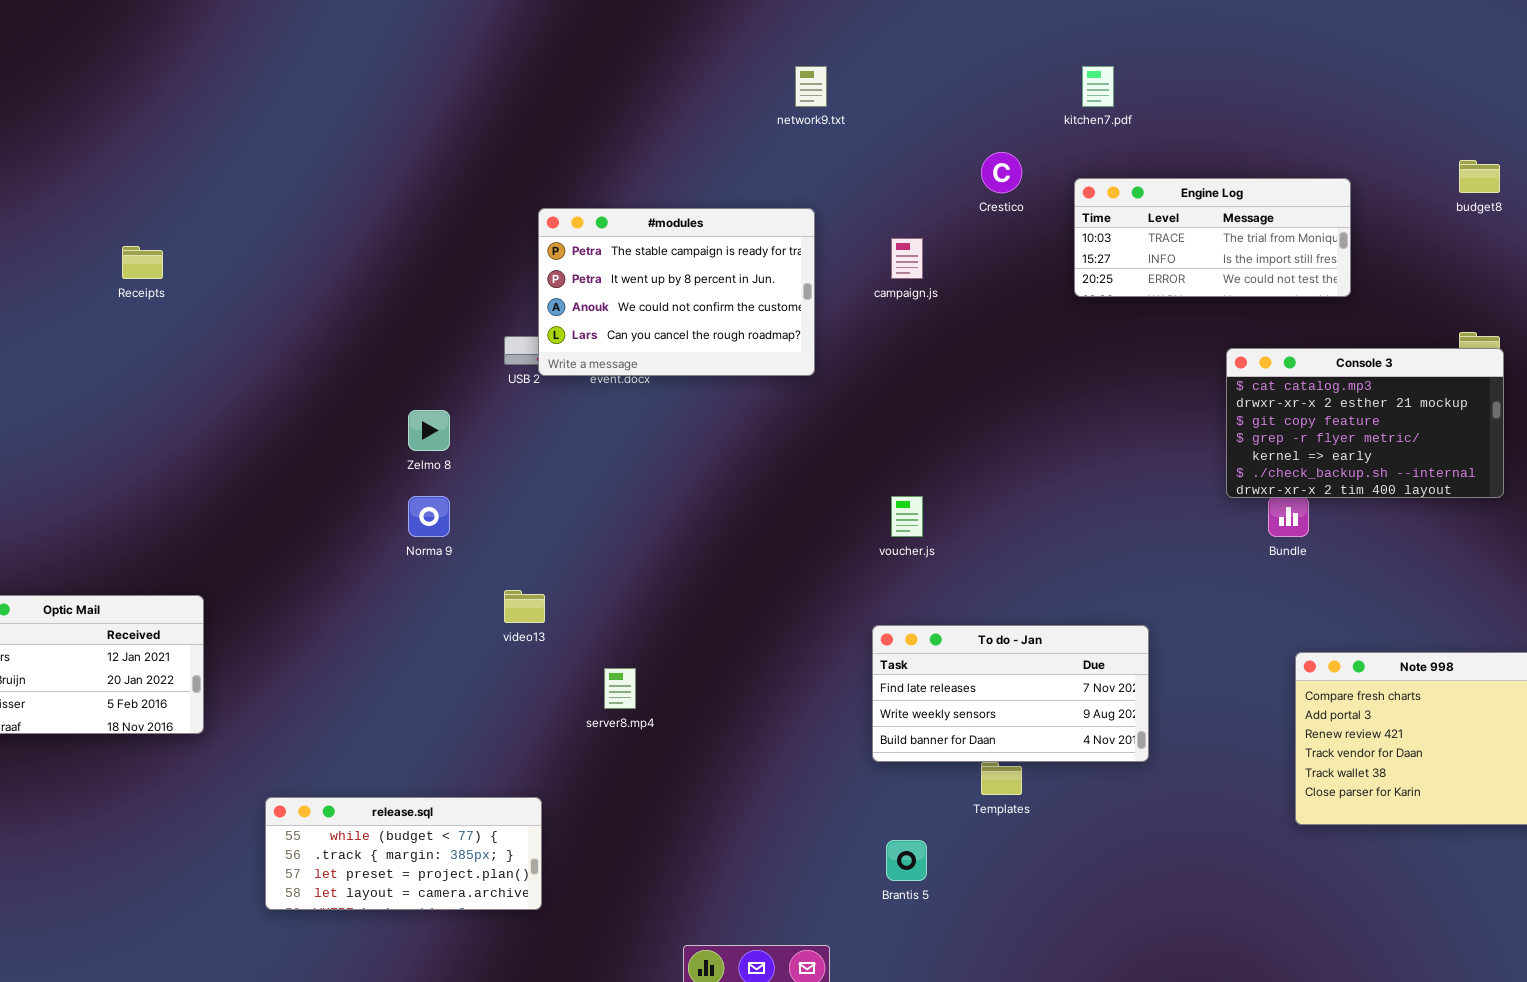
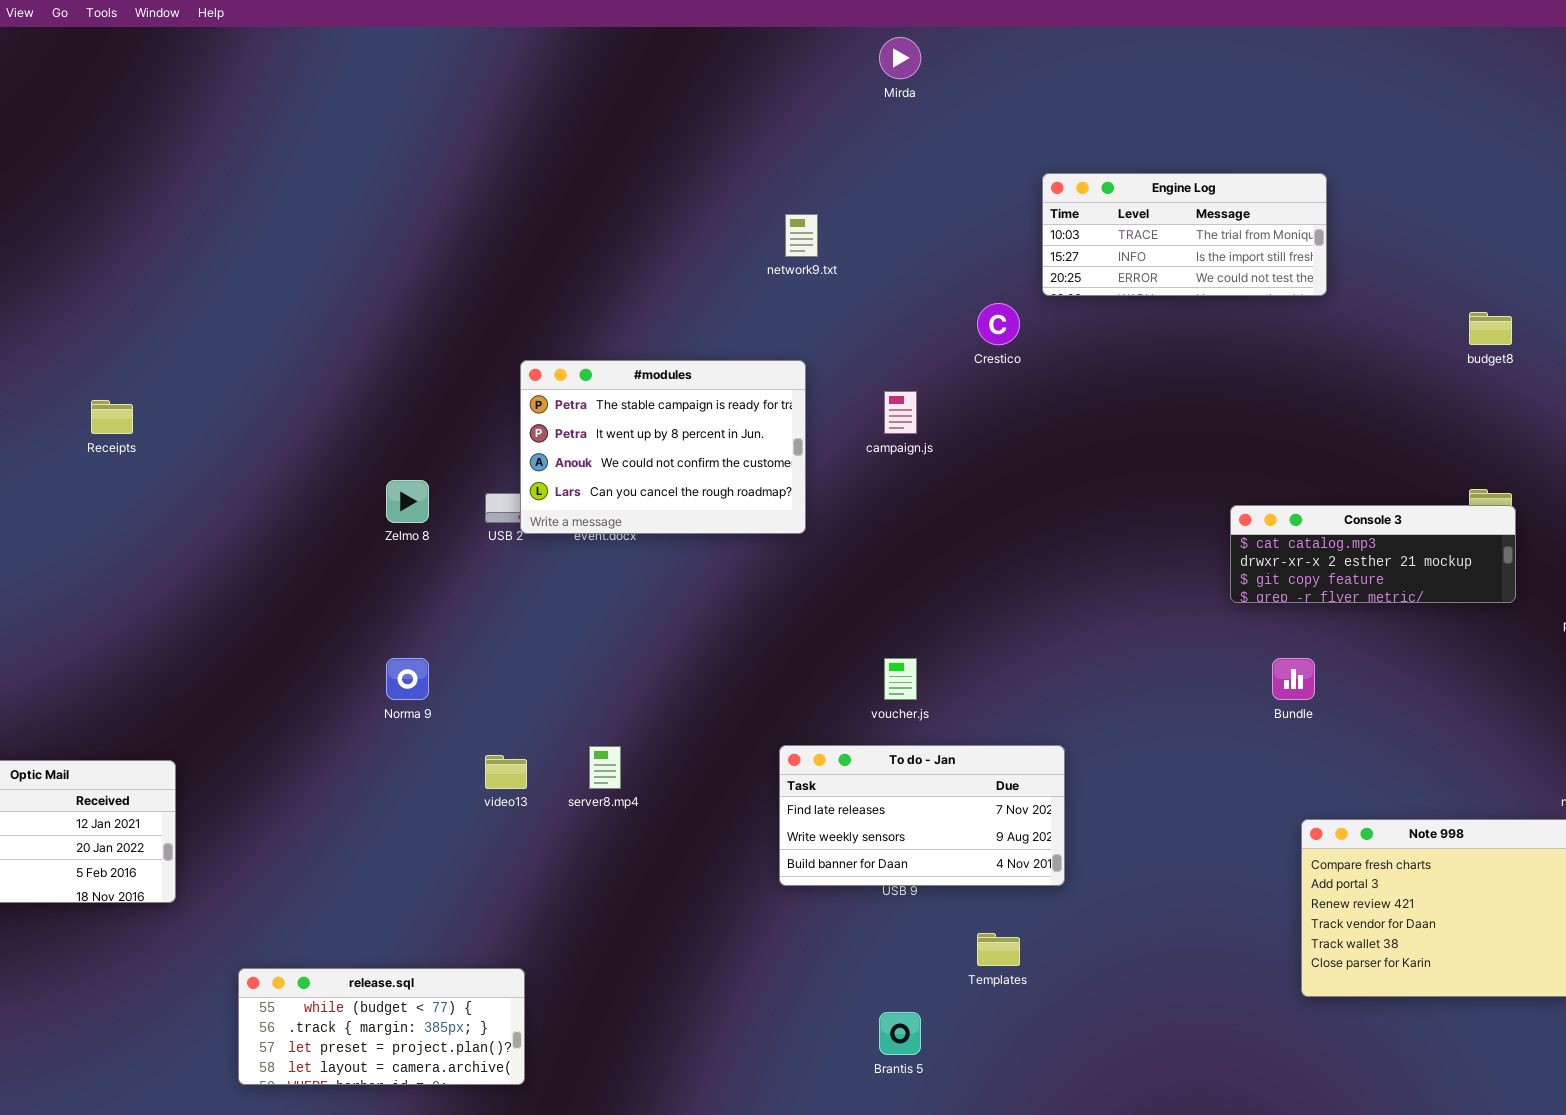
Engine Log: [1074,178,1351,297] -> [1042,173,1327,296], moved
Console 3: [1226,348,1504,498] -> [1230,505,1516,603], resized
Zelmo 8: [408,410,450,451] -> [386,480,429,523], moved
To do - Jan: [872,625,1149,762] -> [779,745,1065,886], moved
server8.mp4: [604,668,636,709] -> [589,746,621,789], moved

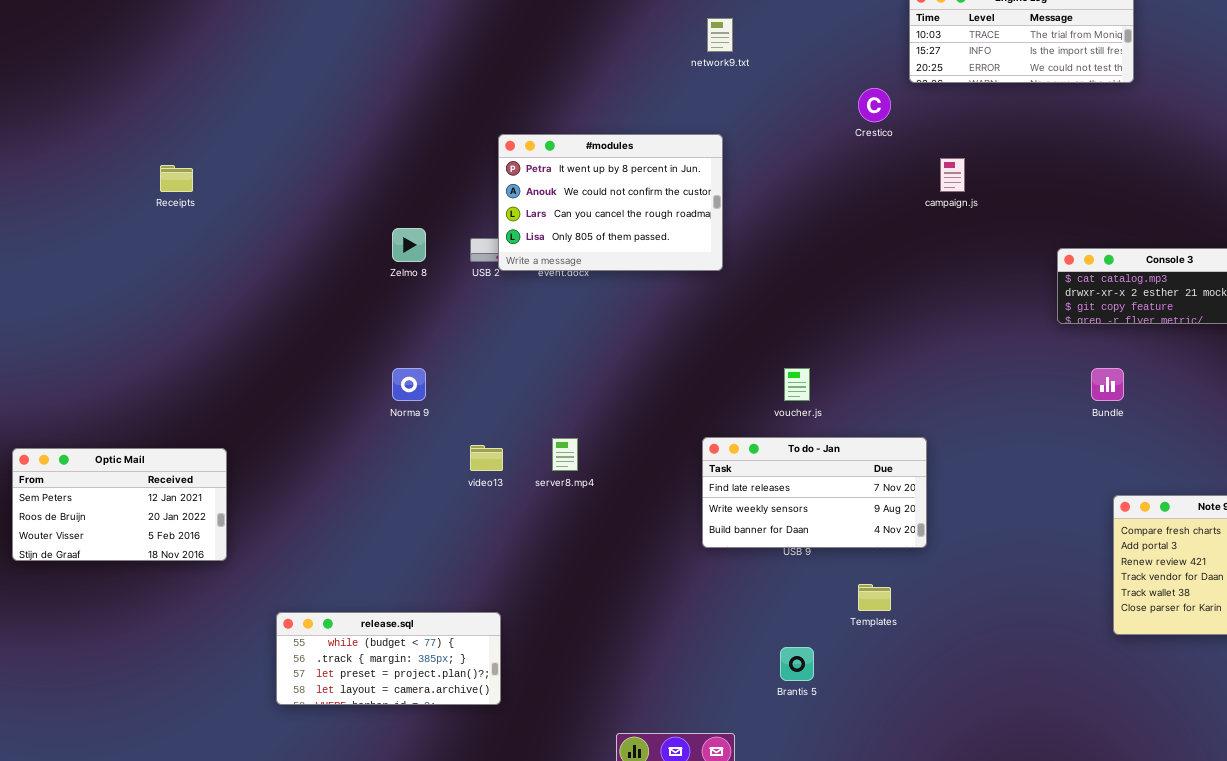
#modules: [520,360,806,534] -> [498,134,723,271], scrolled down 1 row
campaign.js: [884,391,917,434] -> [940,158,965,192], moved

